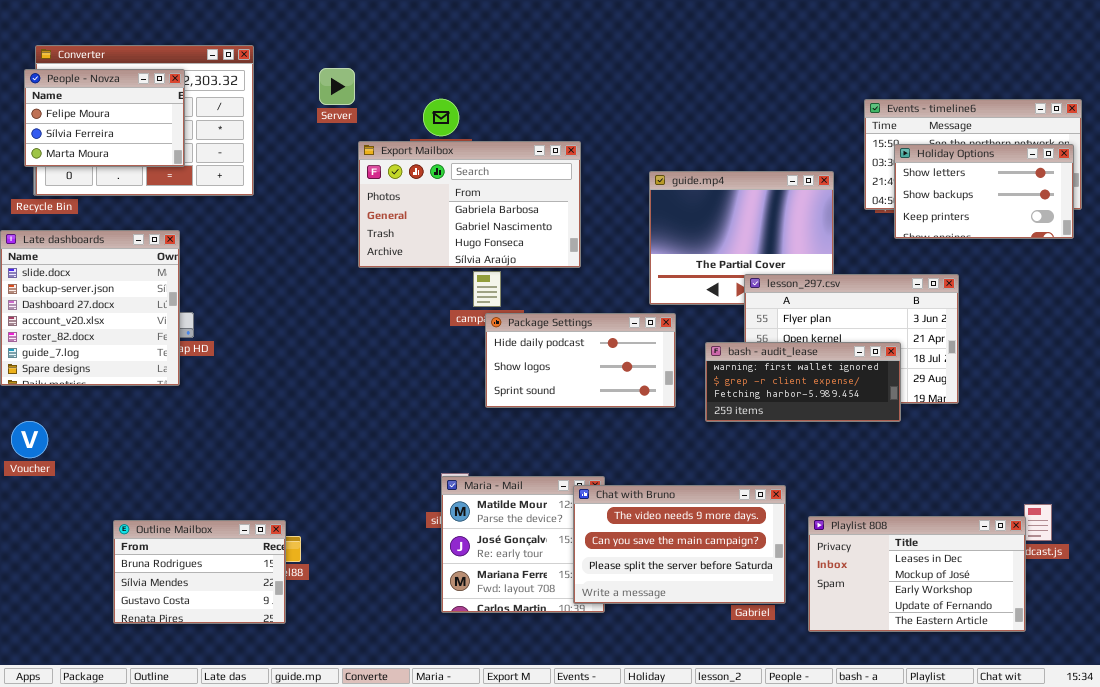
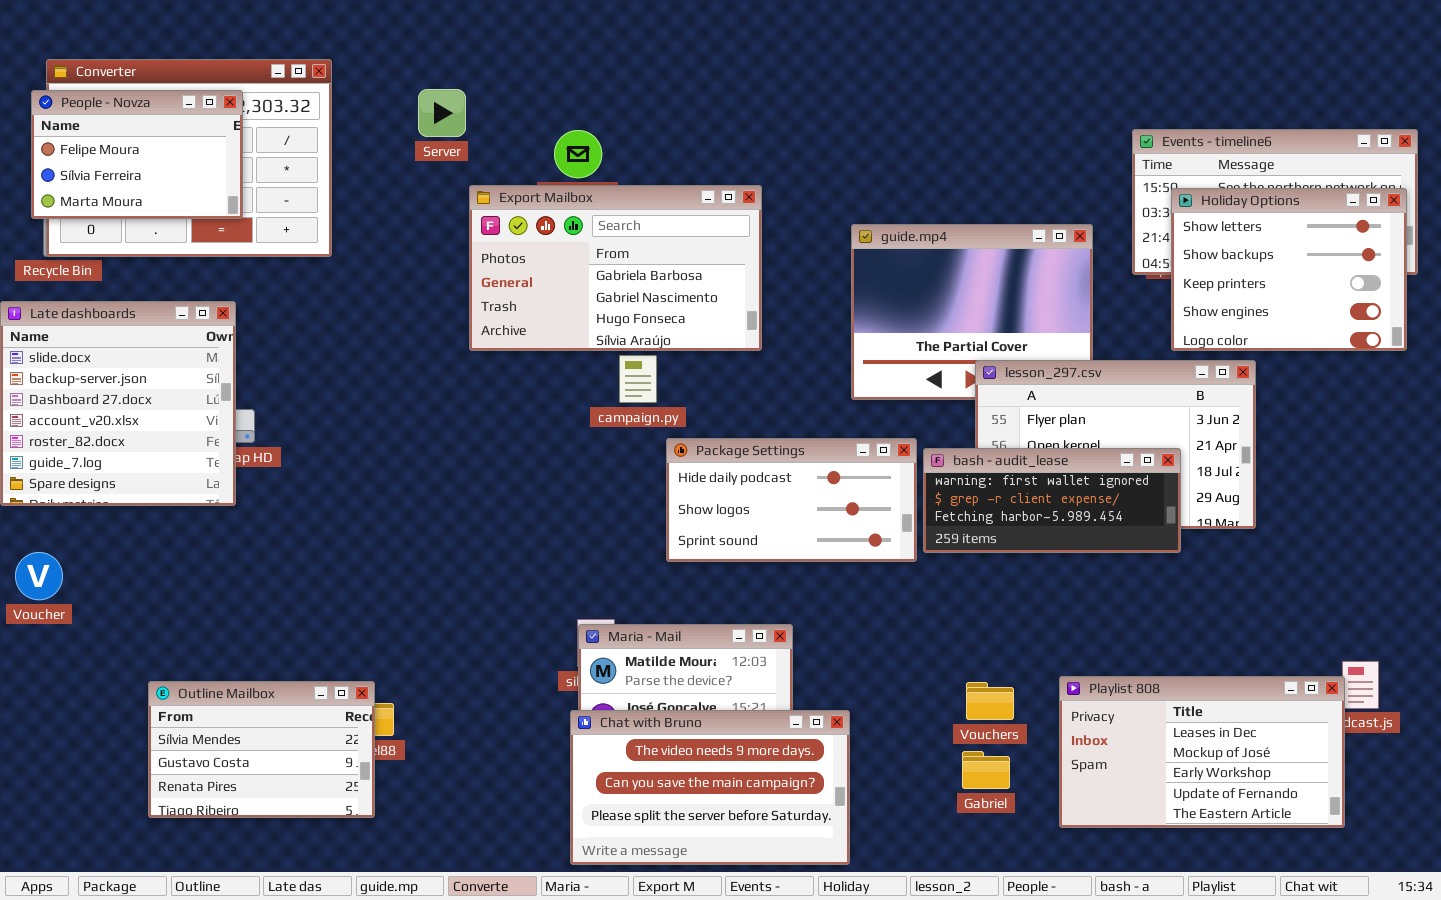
Holiday Options: [894,144,1074,239] -> [1171,188,1407,351], resized
Package Settings: [485,313,676,408] -> [666,438,917,562], moved
Chat with Bruno: [573,485,786,604] -> [570,710,850,865], moved
Outline Mailbox: [113,520,286,624] -> [148,681,375,818], scrolled down 1 row

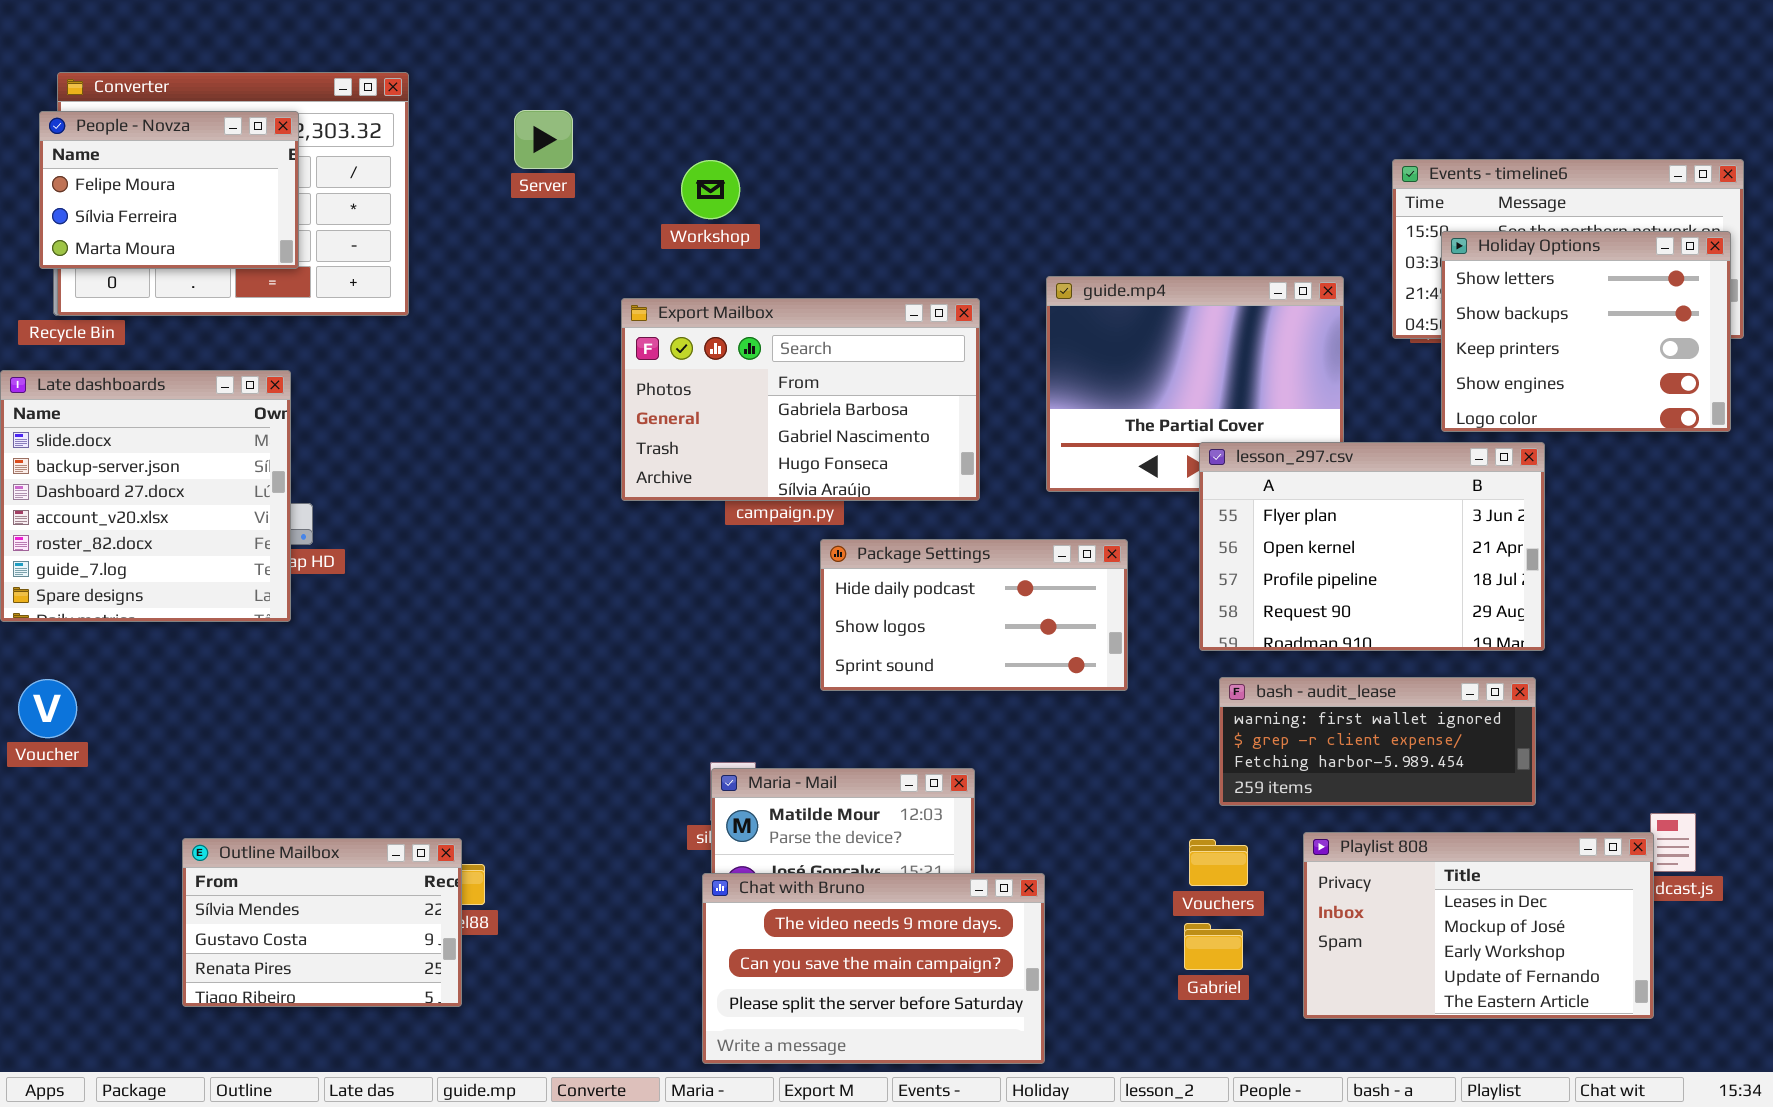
Export Mailbox: [469,185,762,351] -> [621,298,980,501], moved
bash - audit_lease: [923,448,1181,553] -> [1219,677,1536,806], moved

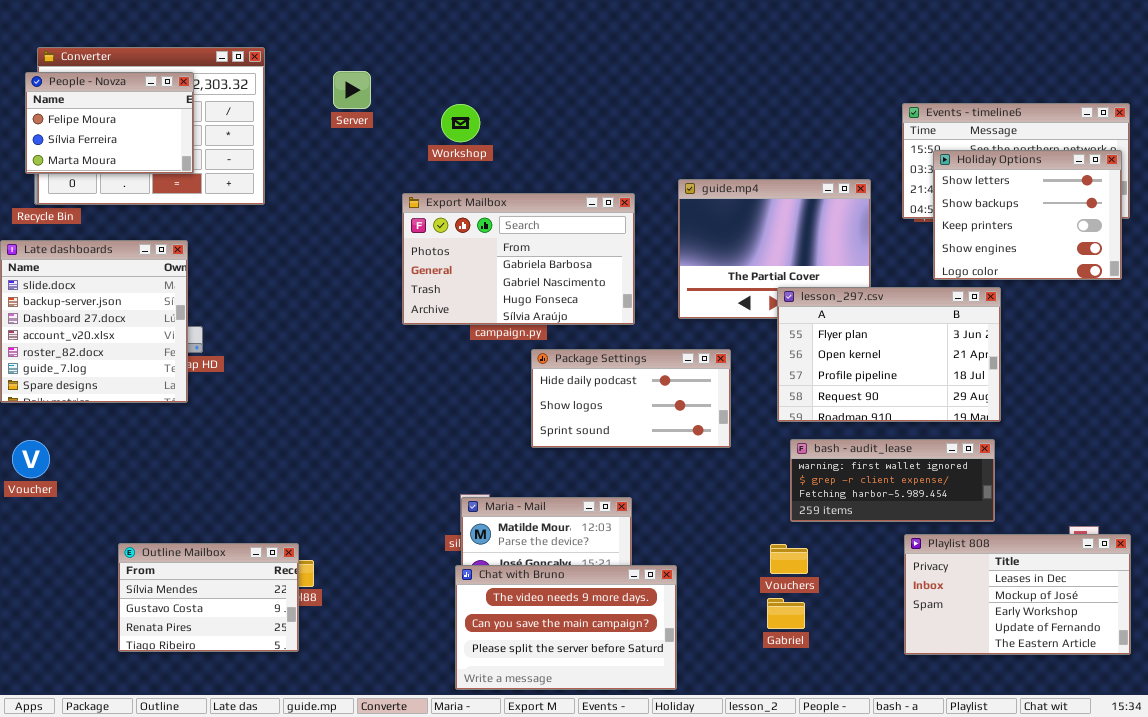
Playlist 808: [1303,832,1654,1019] -> [904,534,1131,655], moved

